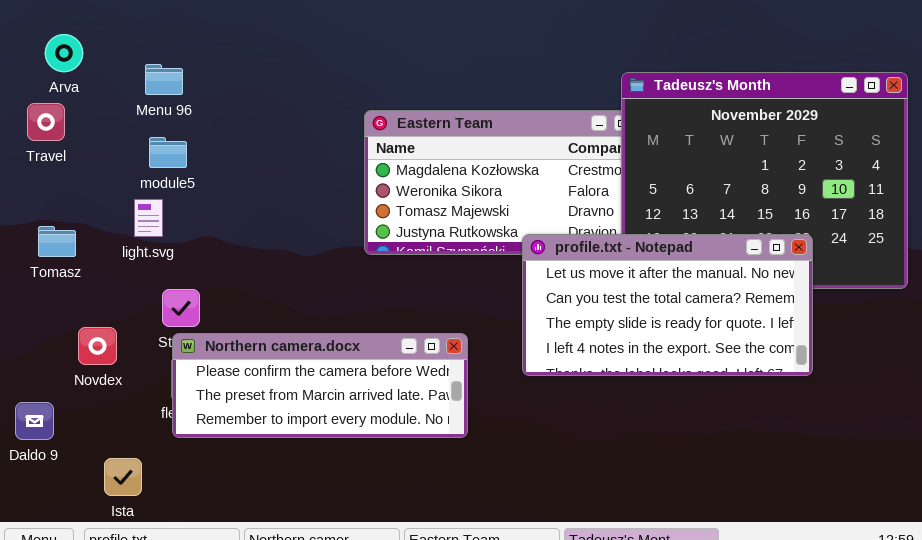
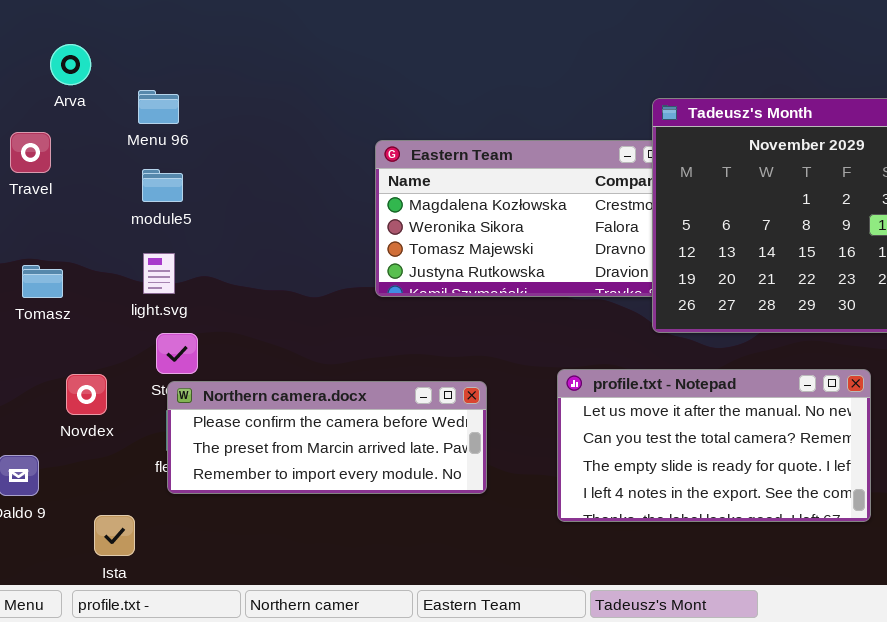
Arva: [45,34,83,72] -> [50,44,91,85], moved
light.svg: [134,199,163,237] -> [143,253,175,294], moved
profile.txt - Notepad: [522,234,813,376] -> [557,369,871,522], moved

